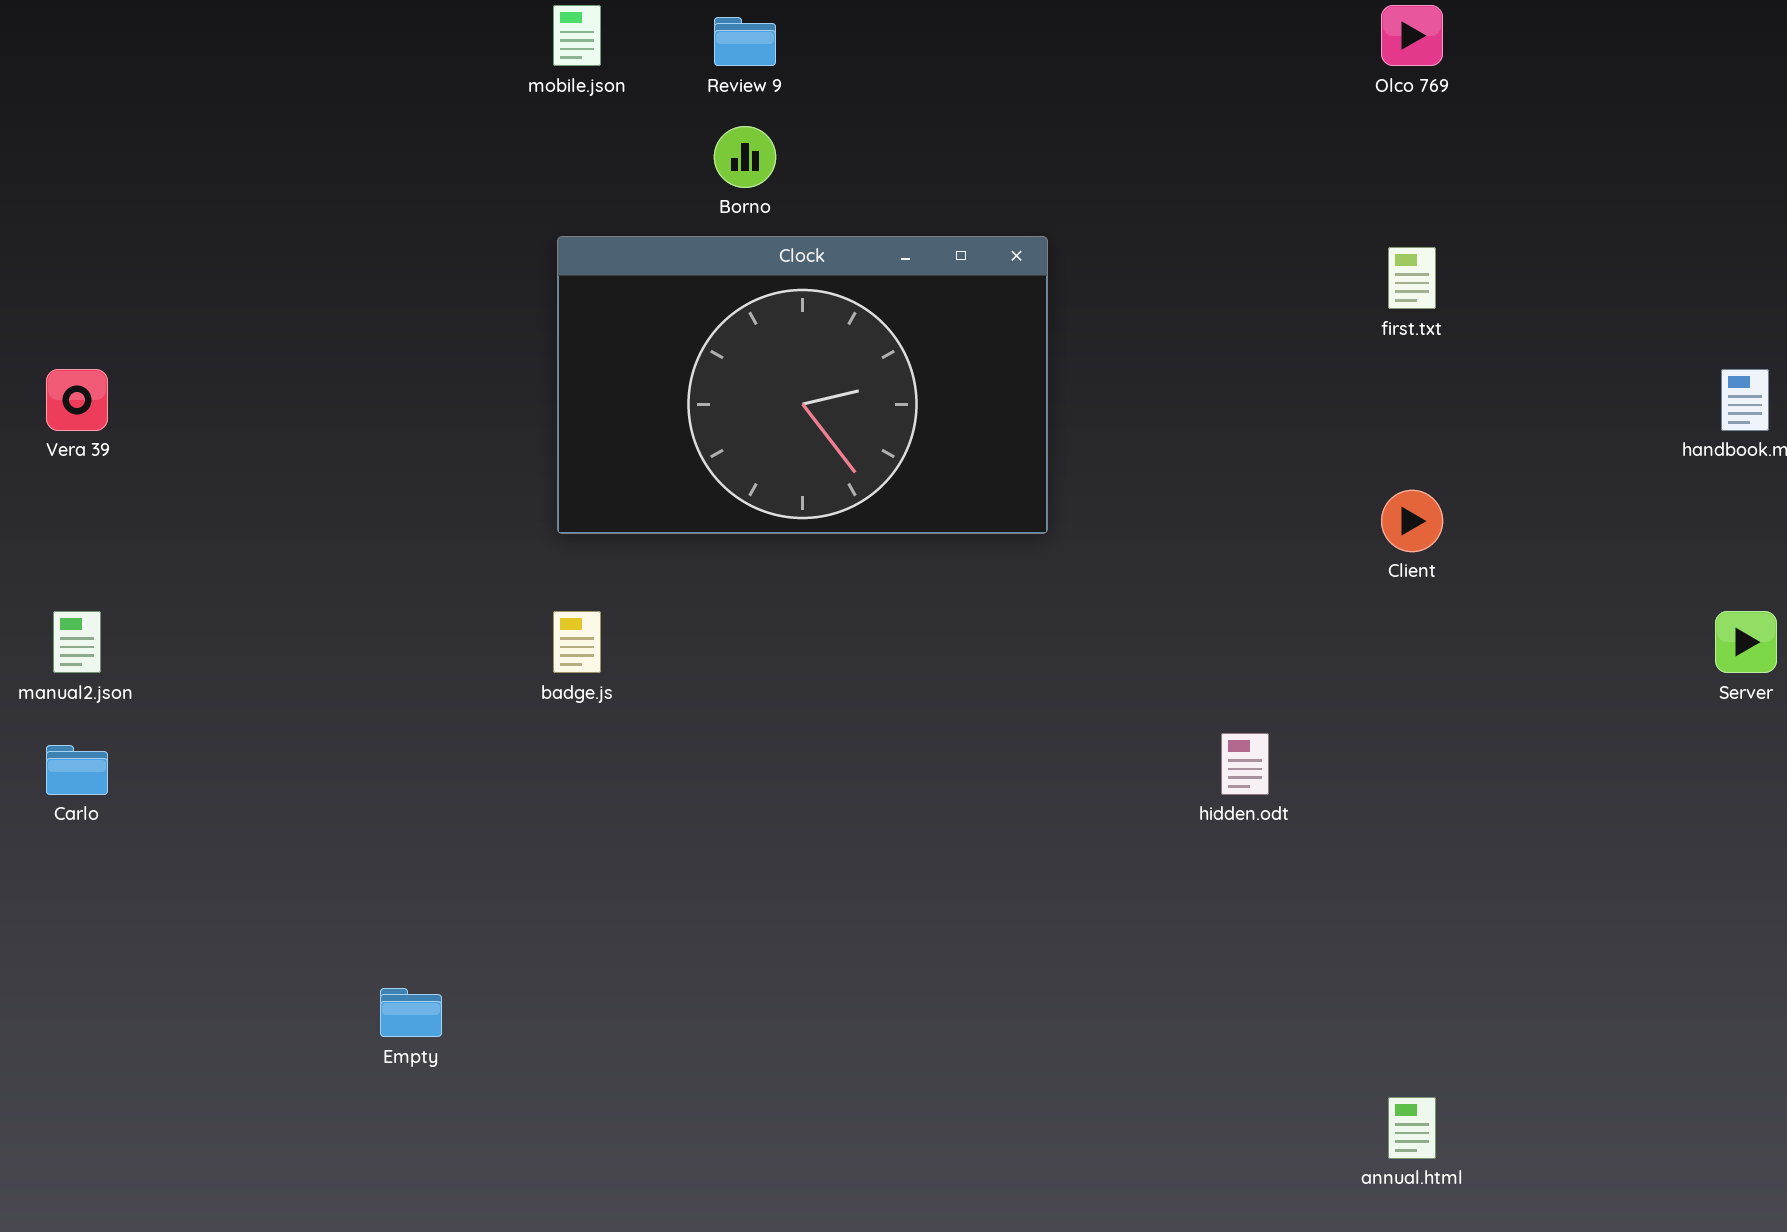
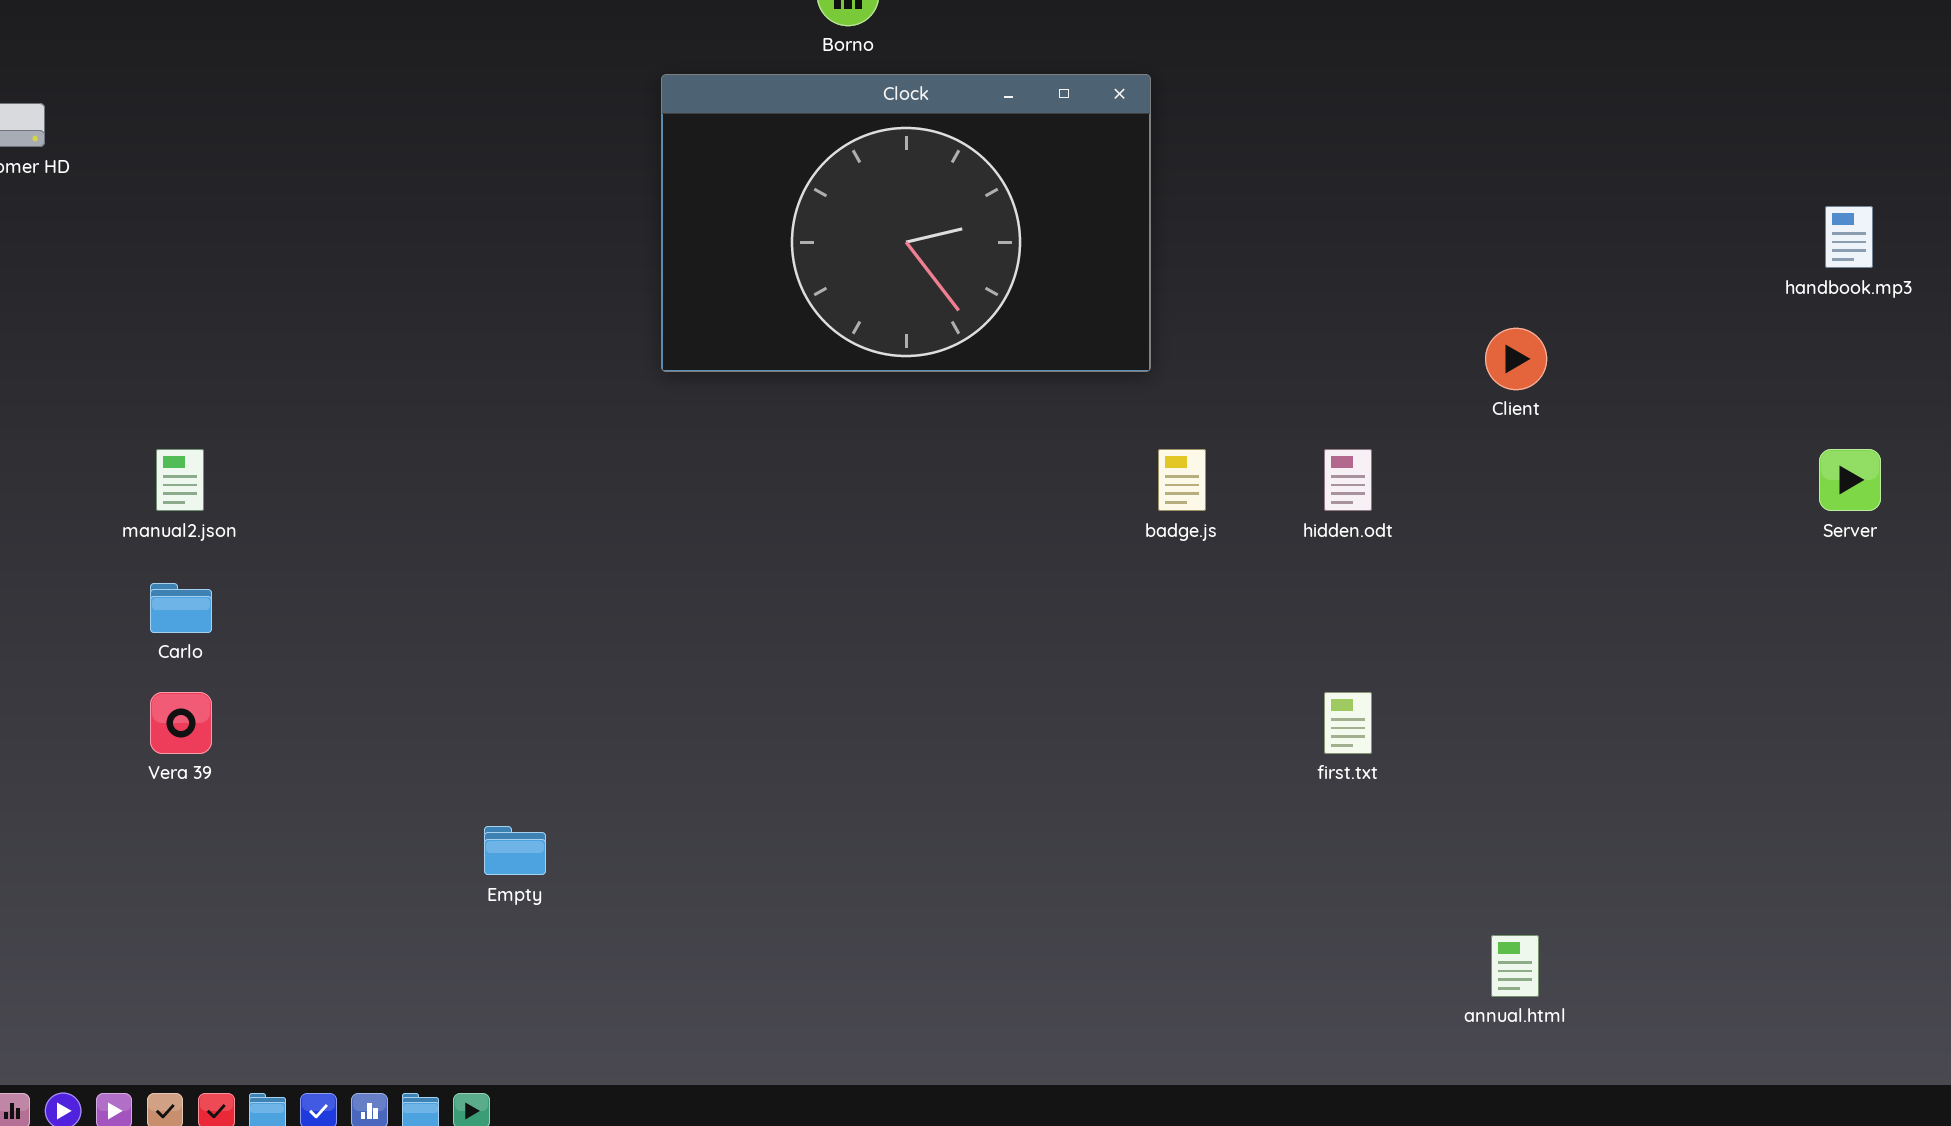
first.txt: [1388,247,1436,309] -> [1324,692,1372,754], moved
Vera 39: [46,369,108,431] -> [150,692,212,754], moved
badge.js: [553,611,601,673] -> [1158,449,1206,511], moved
hidden.odt: [1221,733,1269,795] -> [1324,449,1372,511], moved

